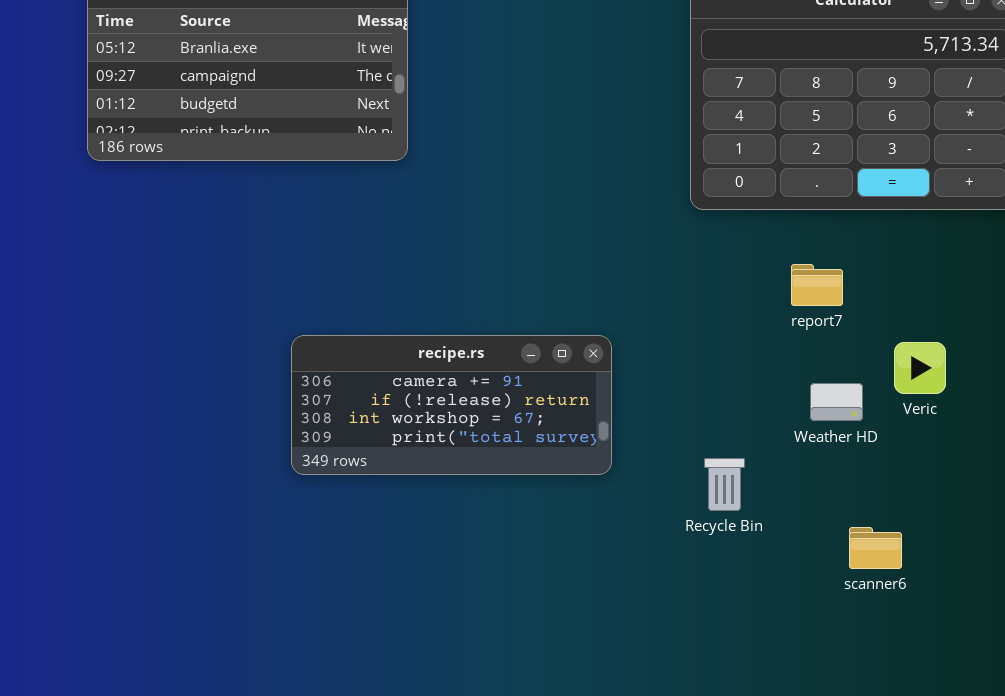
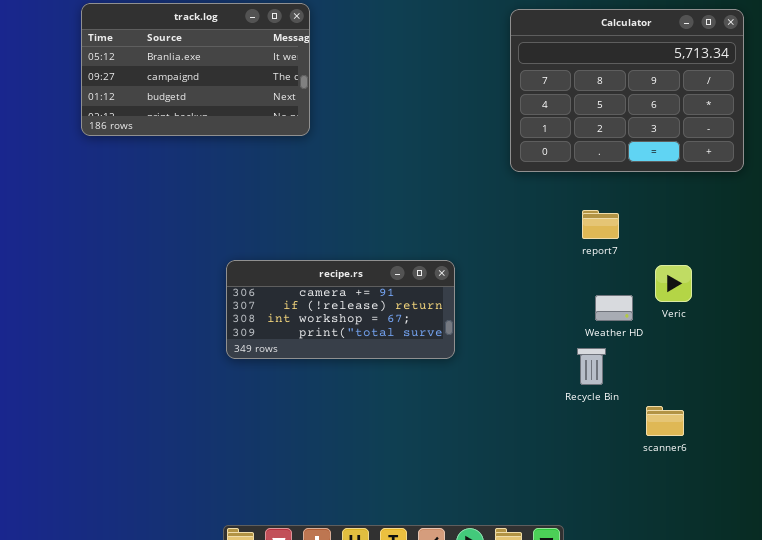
Recycle Bin: [704,458,745,511] -> [577,348,606,385], moved
scanner6: [849,527,902,569] -> [646,406,684,436], moved

